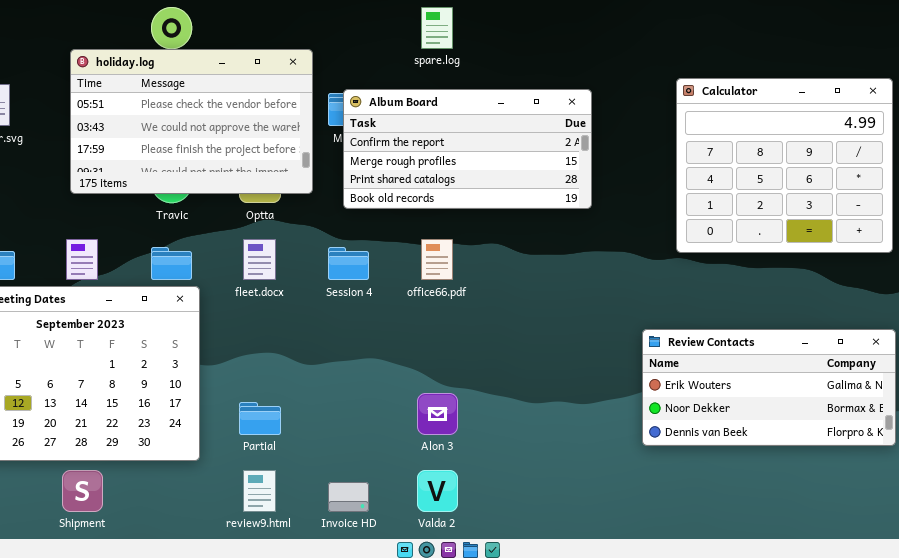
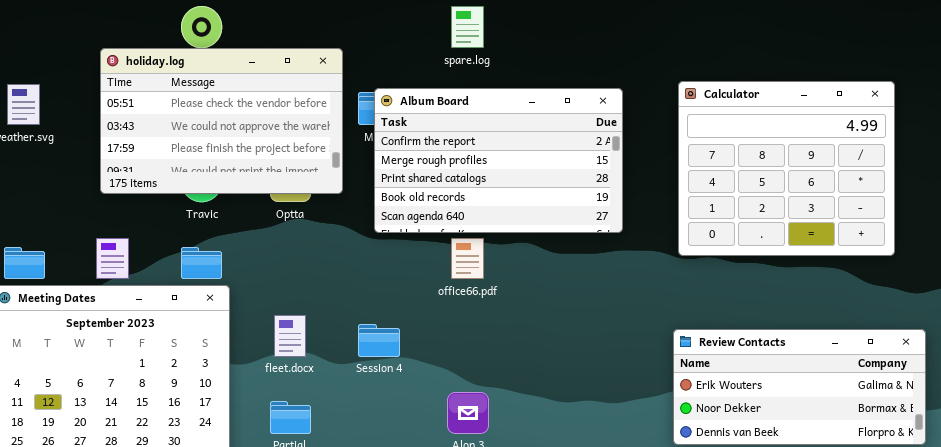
Calculator: [676,78,893,253] -> [678,81,895,256], moved
Album Board: [343,89,592,209] -> [374,88,623,233], resized
fleet.docx: [243,239,276,280] -> [274,315,306,357], moved
Session 4: [328,247,369,280] -> [358,324,400,357], moved

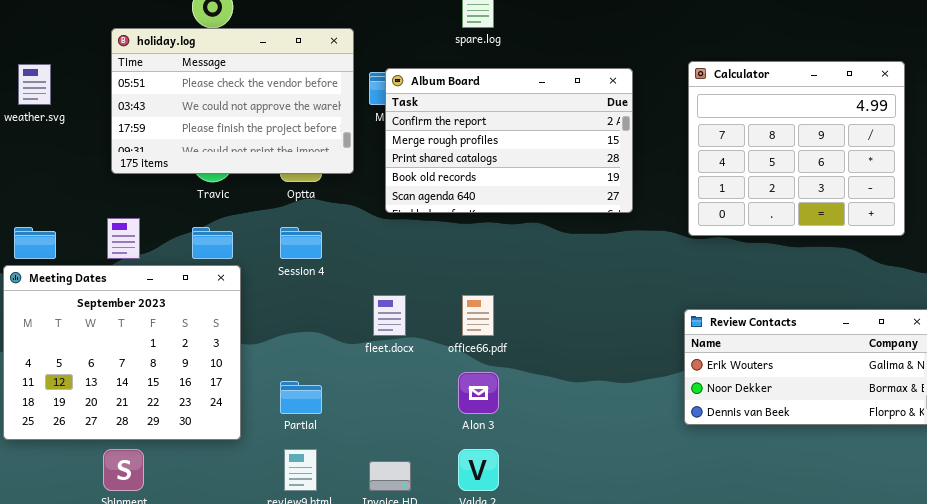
office66.pdf: [451,238,484,279] -> [462,295,494,336], moved
fleet.docx: [274,315,306,357] -> [373,295,406,336], moved
Session 4: [358,324,400,357] -> [280,227,322,259], moved

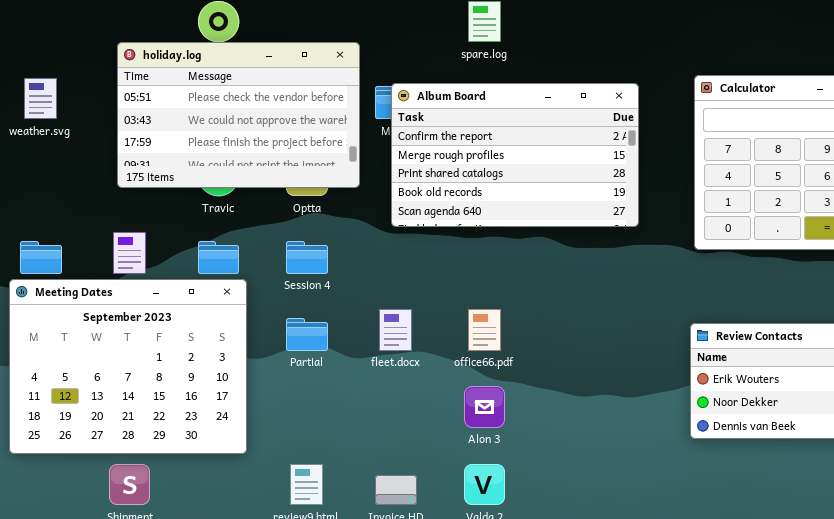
Partial: [280,381,322,414] -> [286,318,328,351], moved

